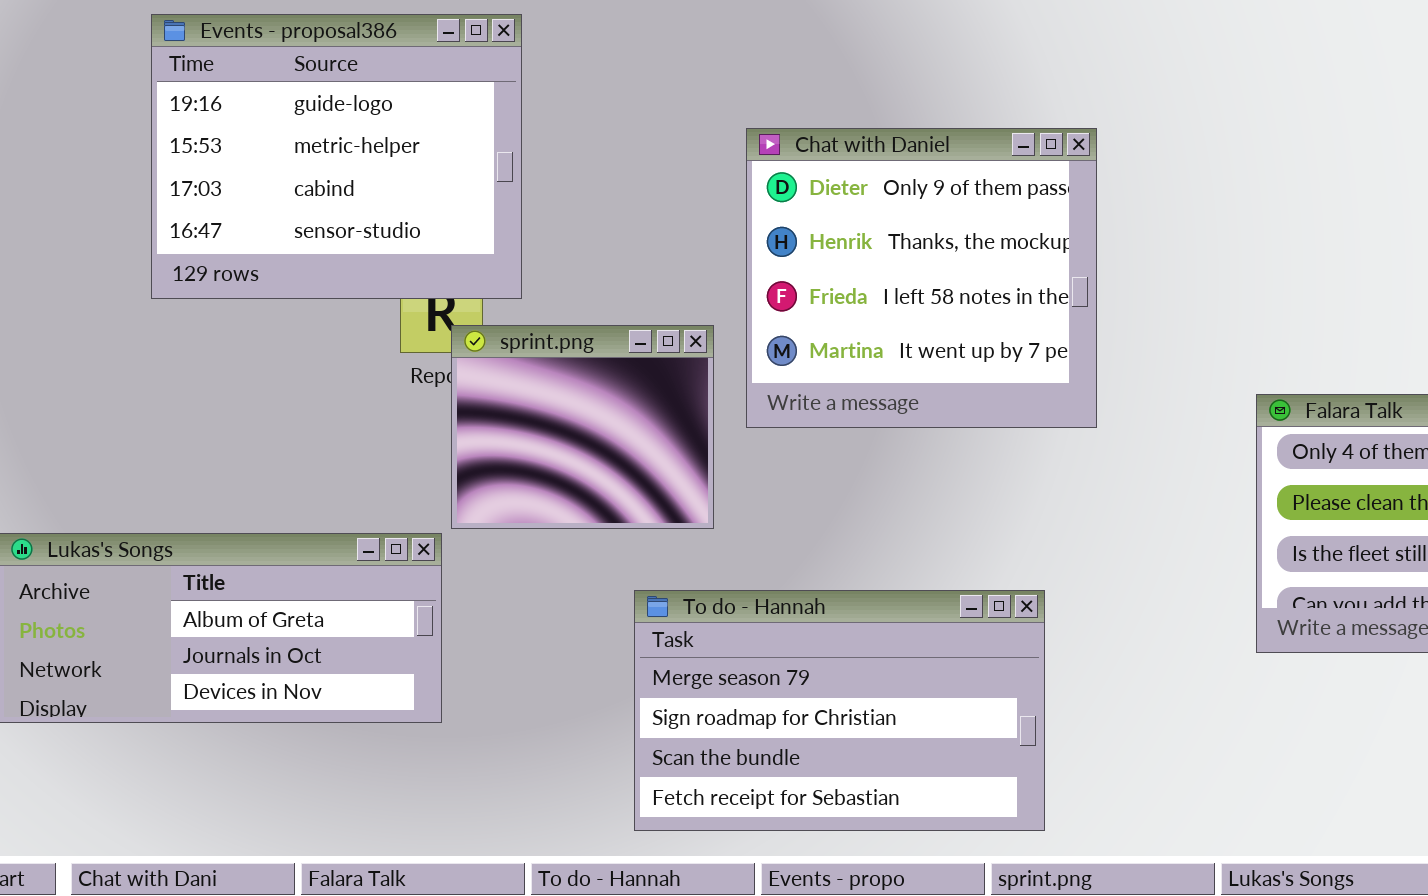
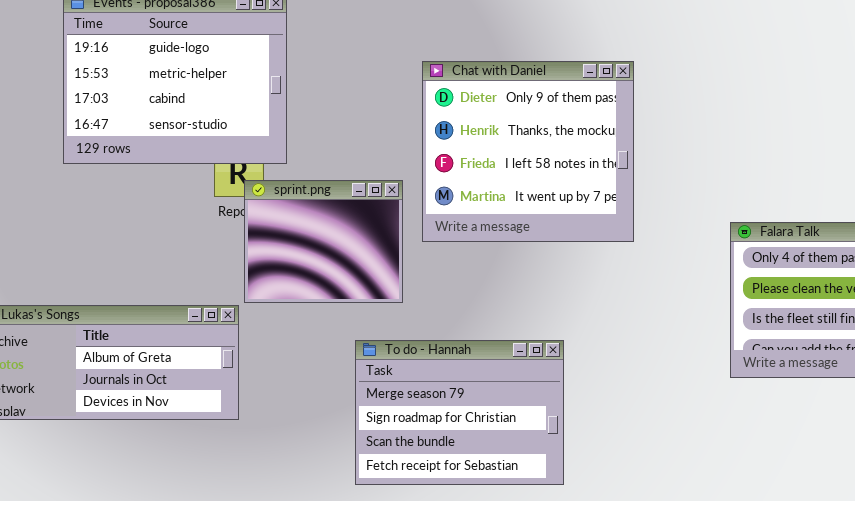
To do - Hannah: [634,590,1045,831] -> [355,340,564,485], resized

